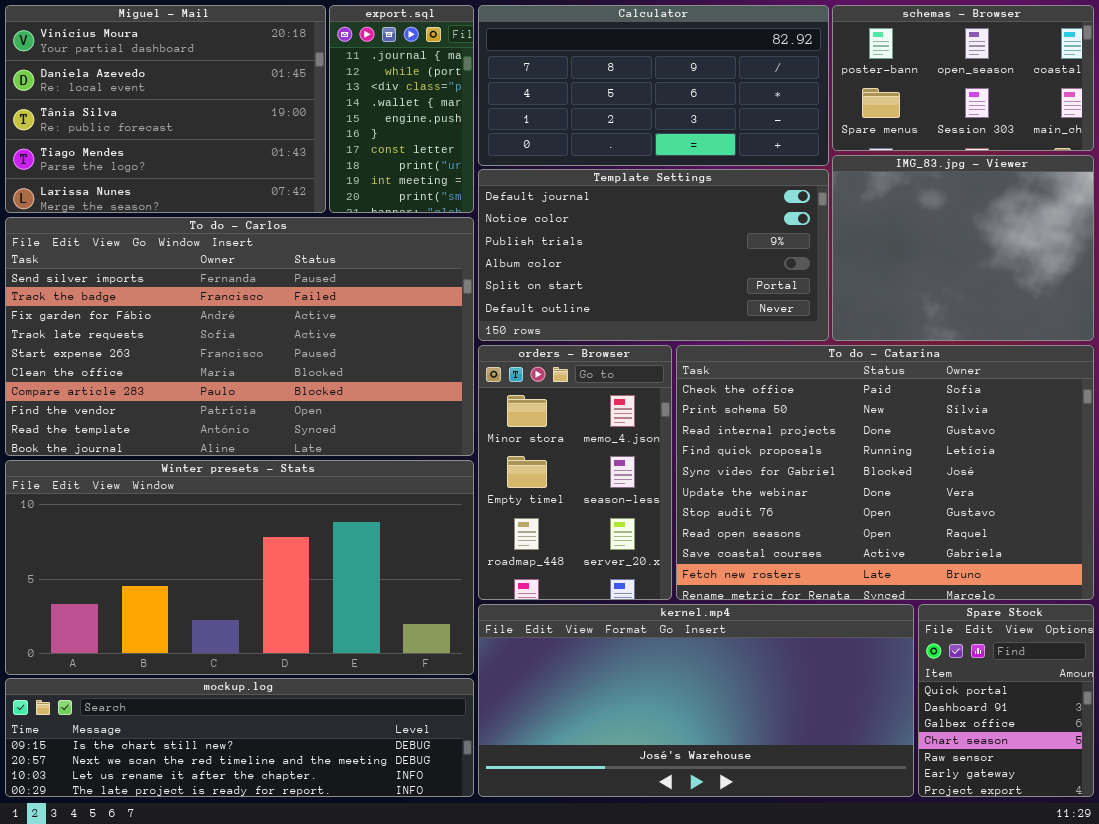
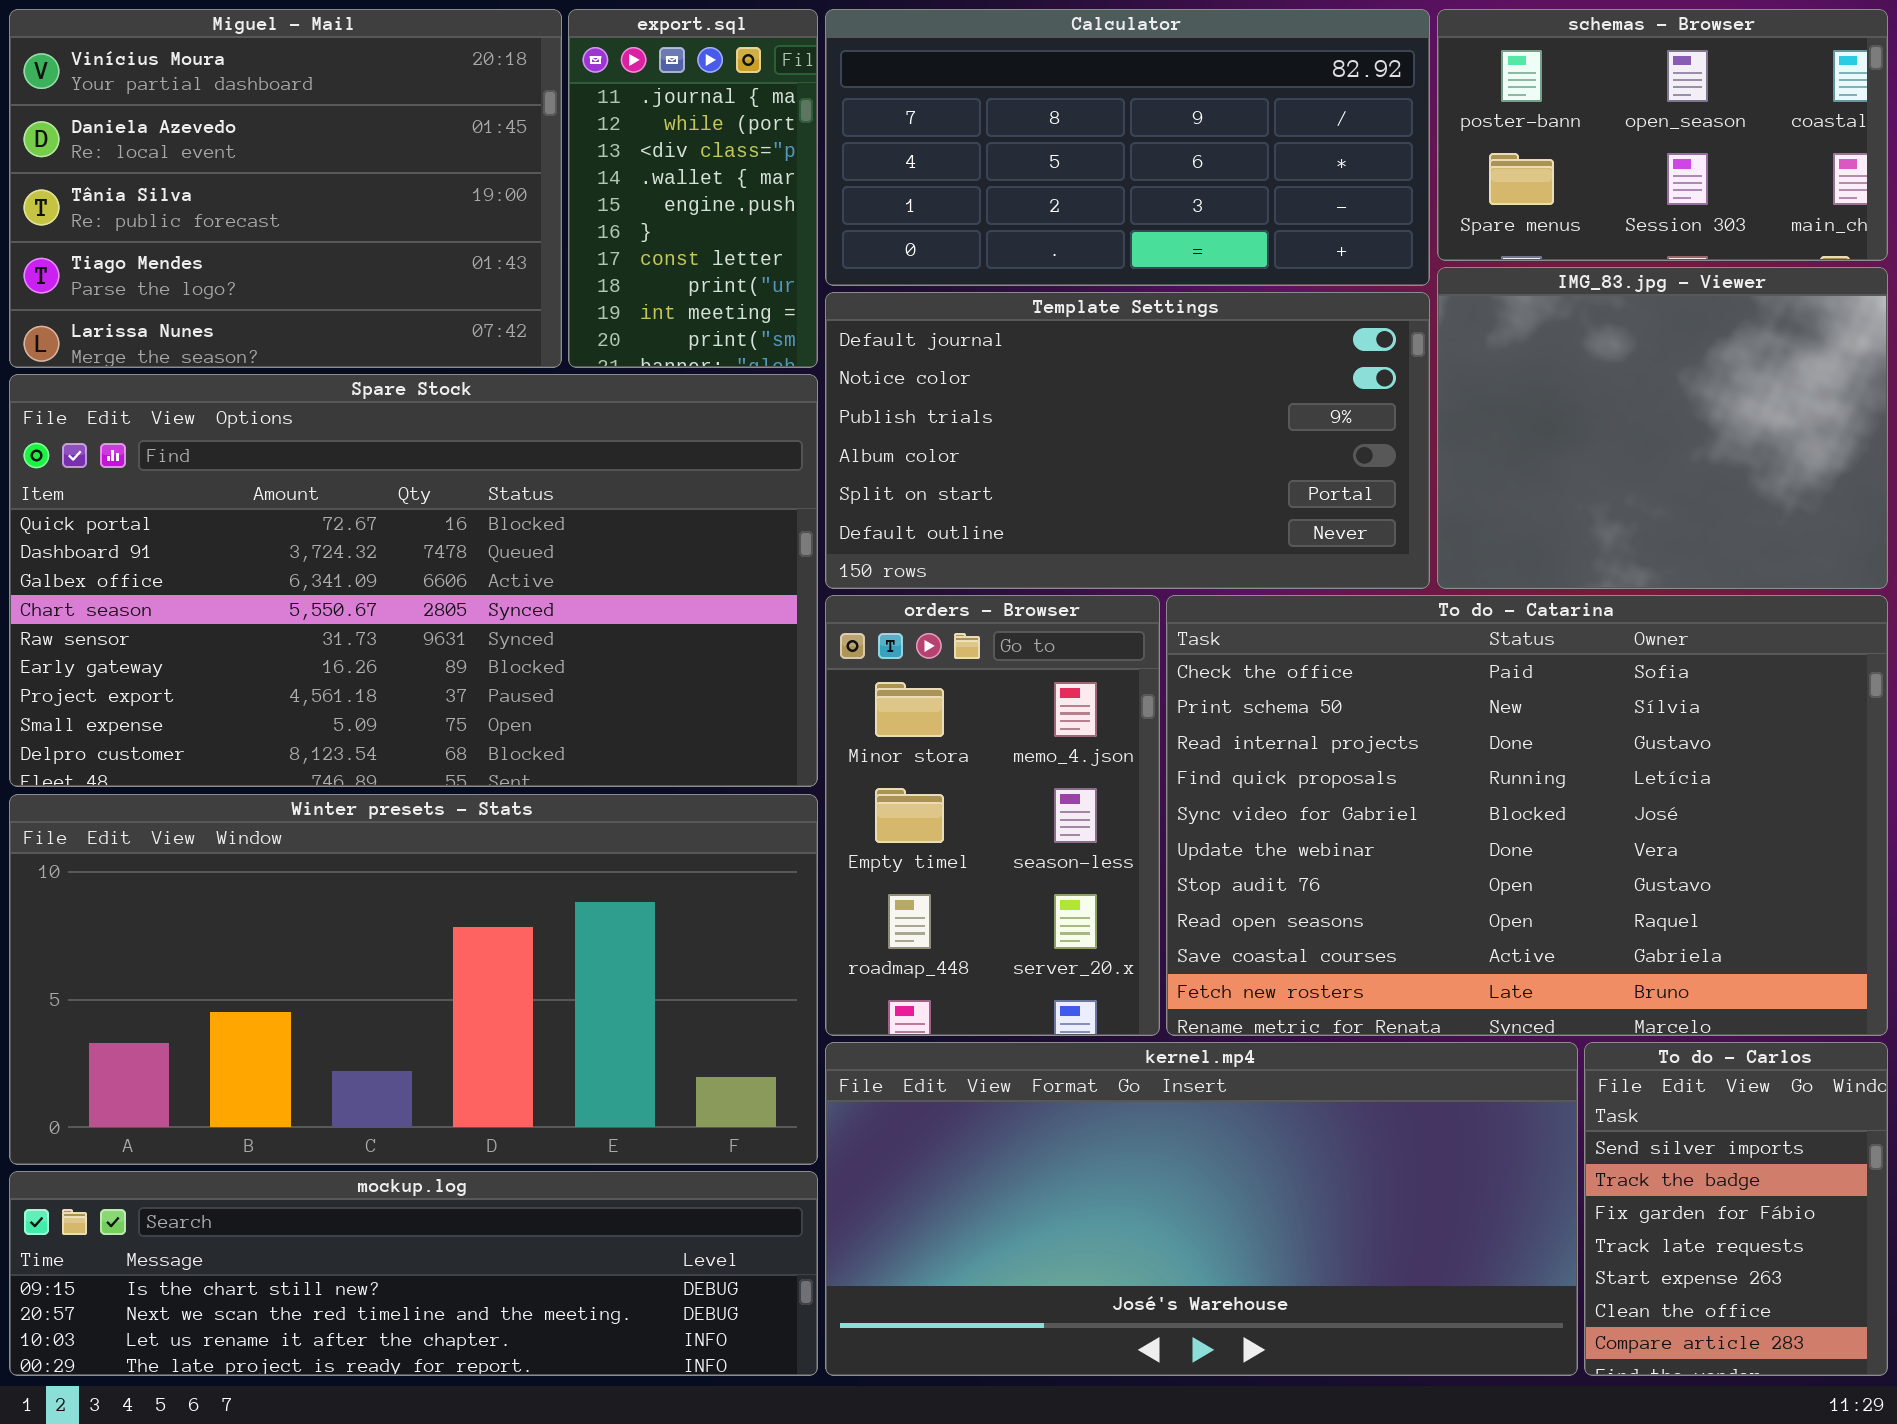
To do - Carlos: [5,217,474,456] -> [1584,1042,1888,1376], moved, resized
Spare Stock: [918,604,1094,797] -> [9,374,818,787], moved, resized

